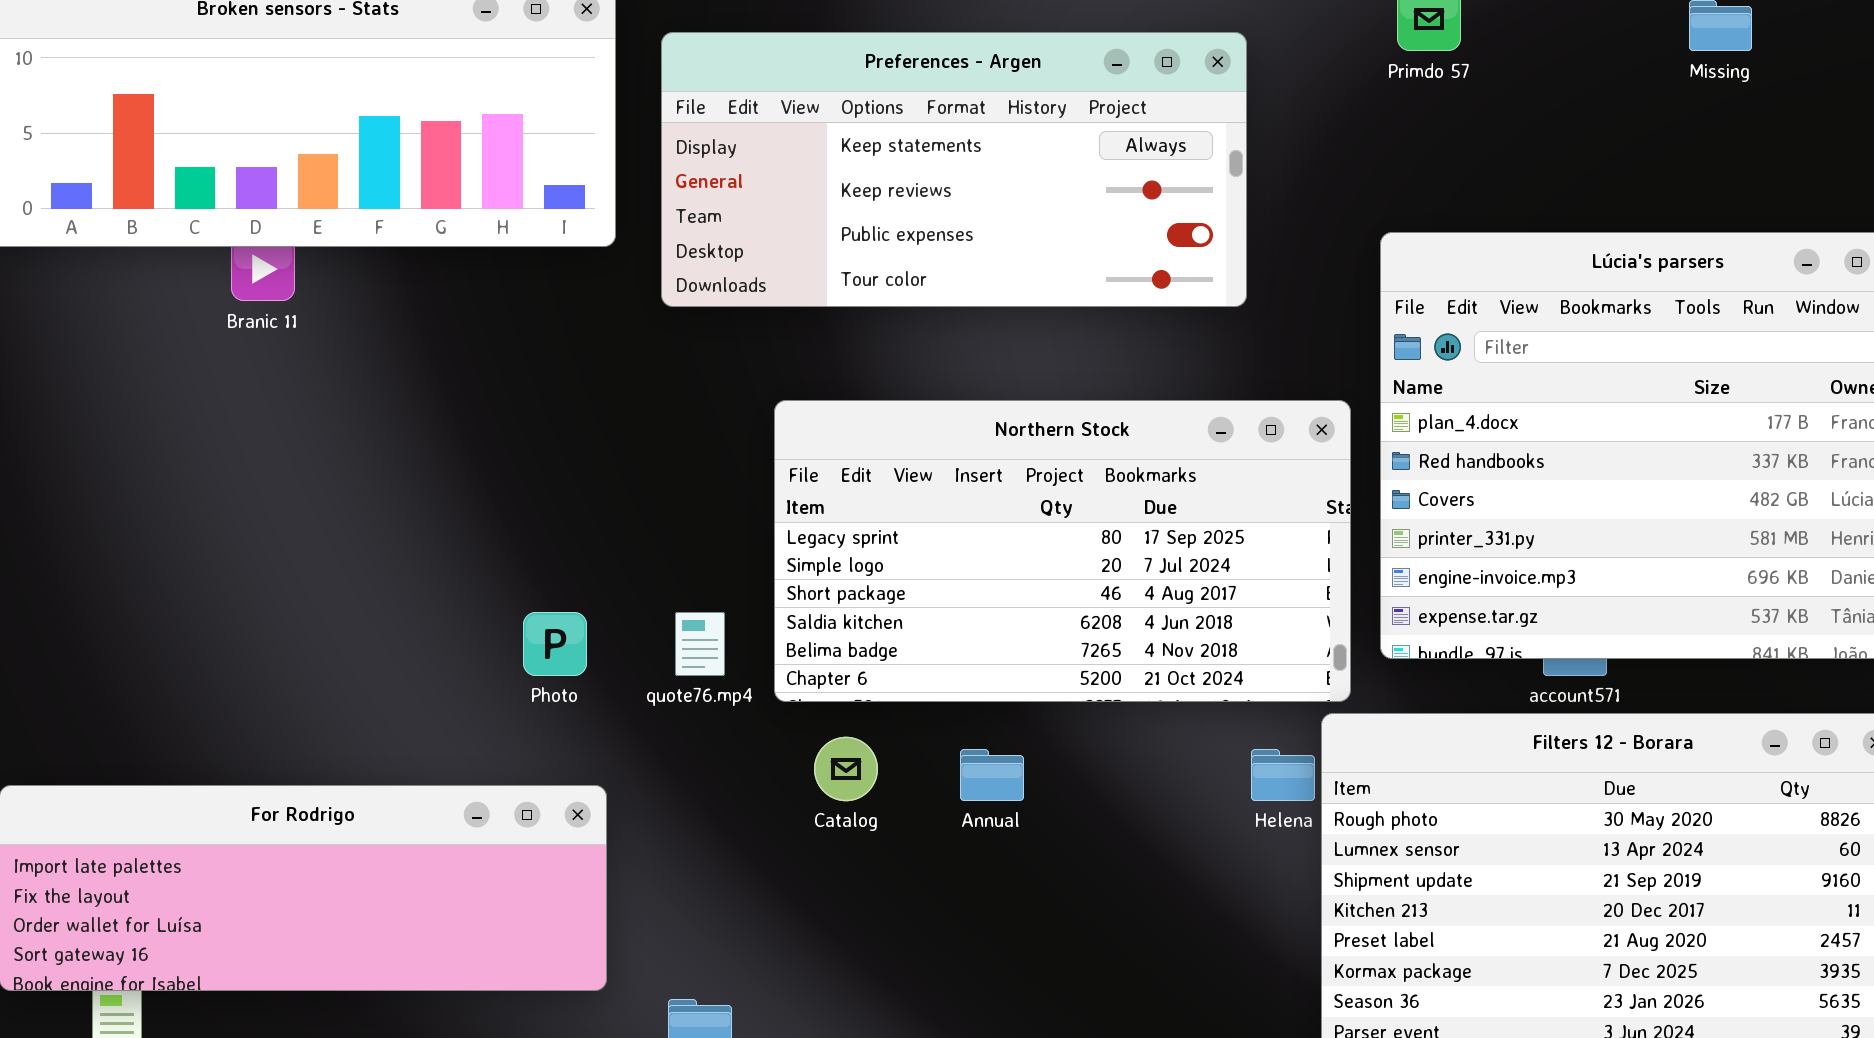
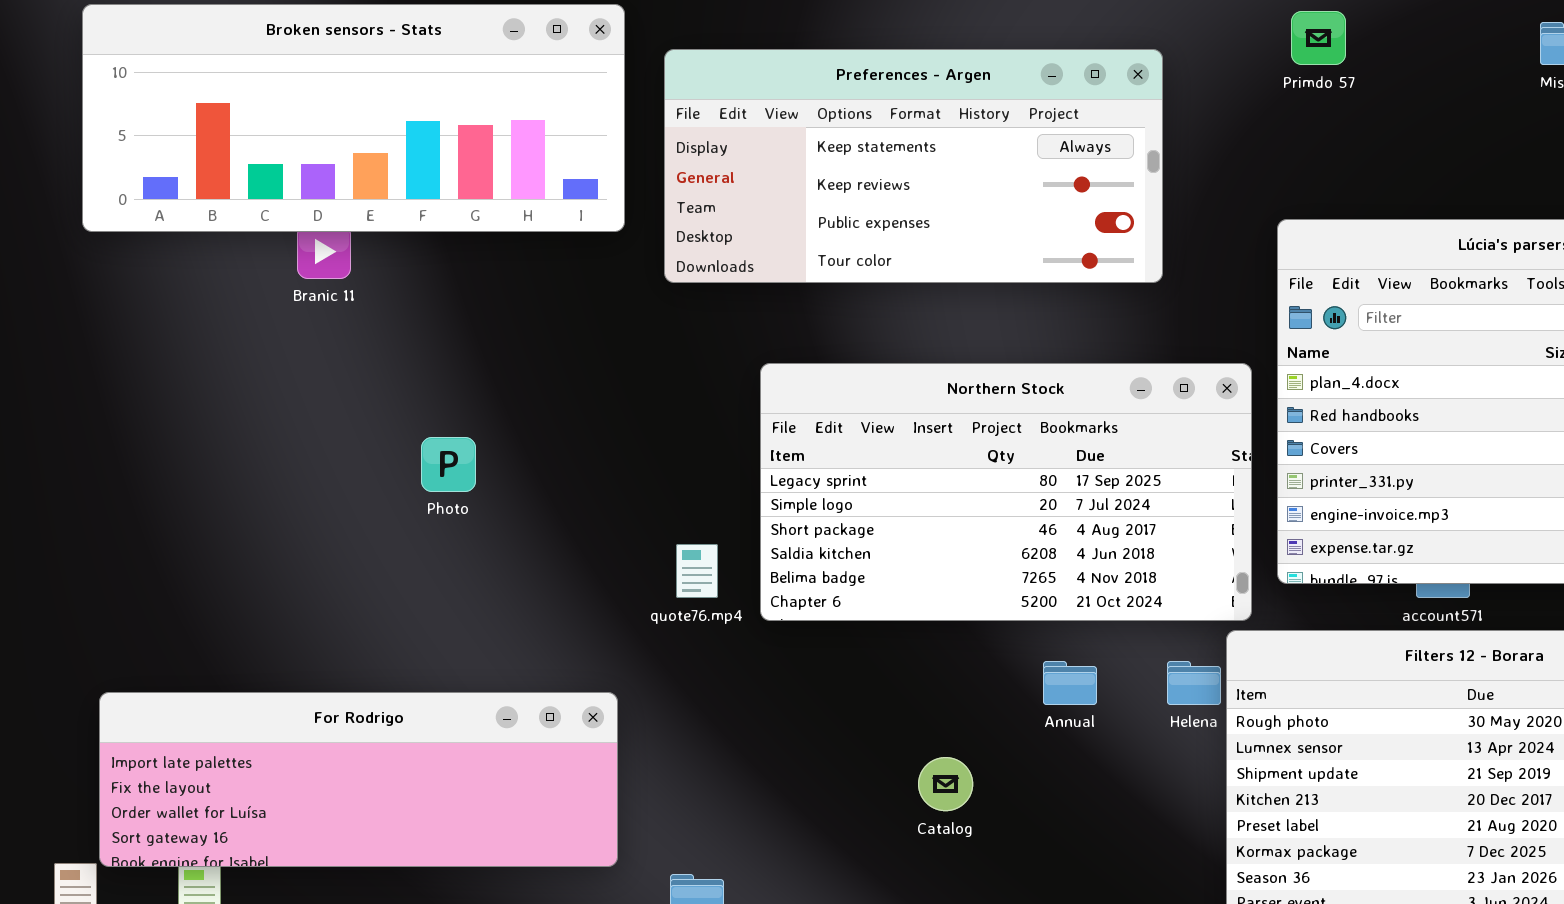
Photo: [523,612,587,676] -> [421,437,476,492], moved
Catalog: [814,737,878,801] -> [918,757,973,811], moved
Annual: [960,749,1024,801] -> [1043,661,1097,705], moved

